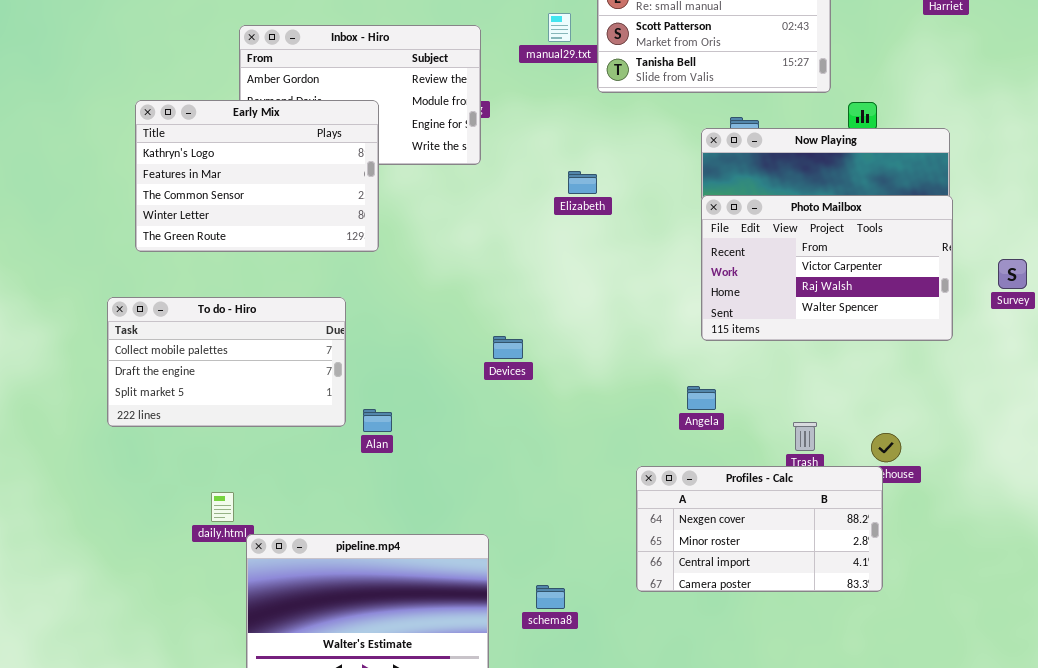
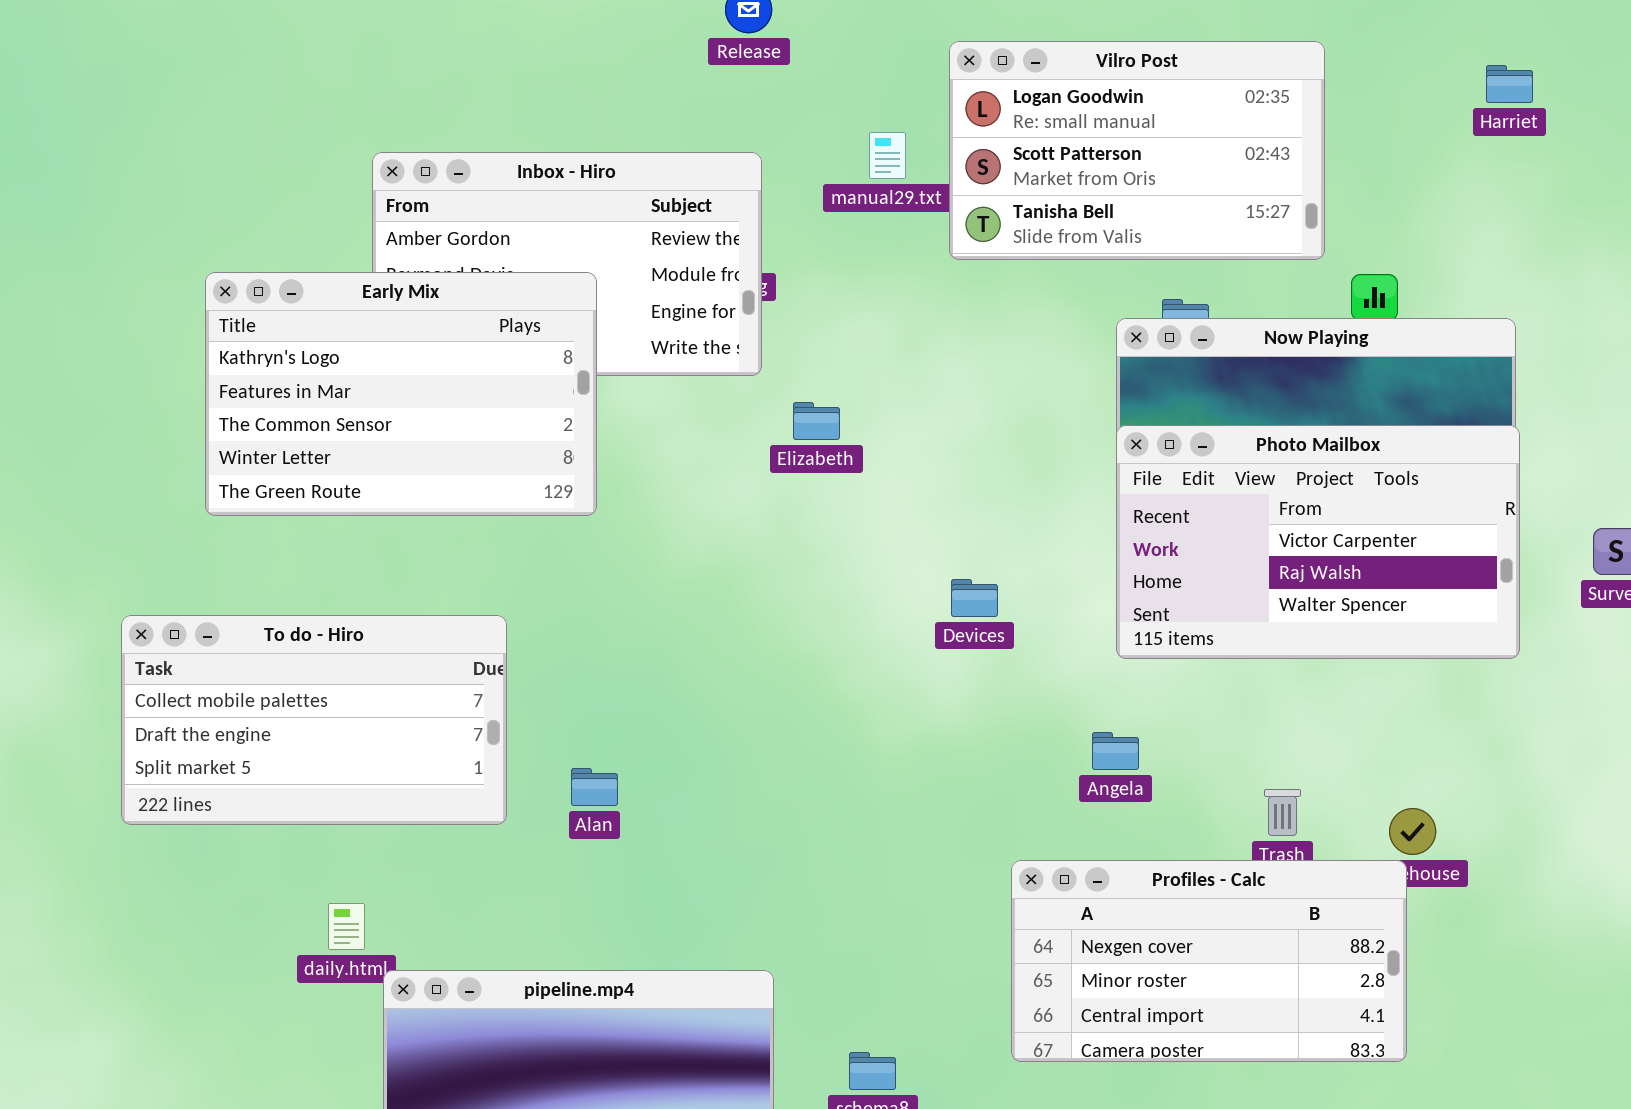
Elizabeth: [568,171,597,194] -> [793,402,840,440], moved
To do - Hiro: [107,297,346,427] -> [121,615,507,825], moved
Devices: [493,336,523,359] -> [951,579,998,617], moved

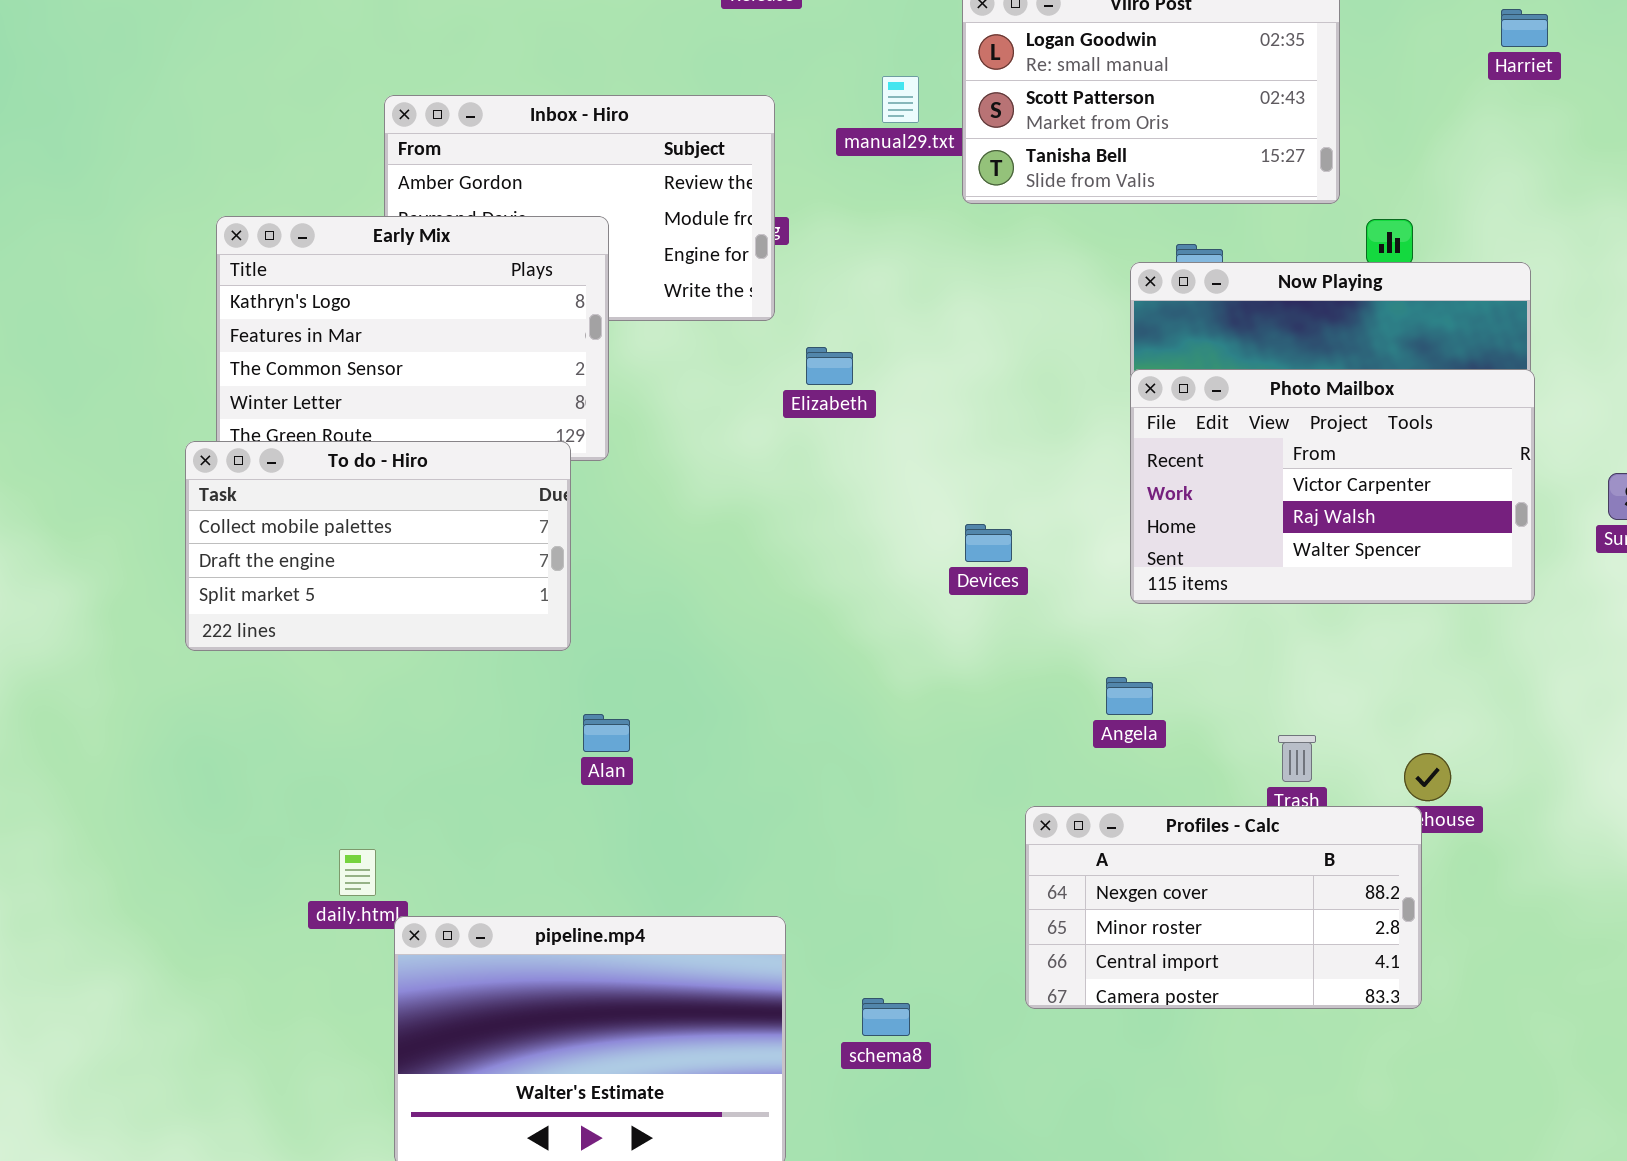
To do - Hiro: [121,615,507,825] -> [185,441,571,651], moved

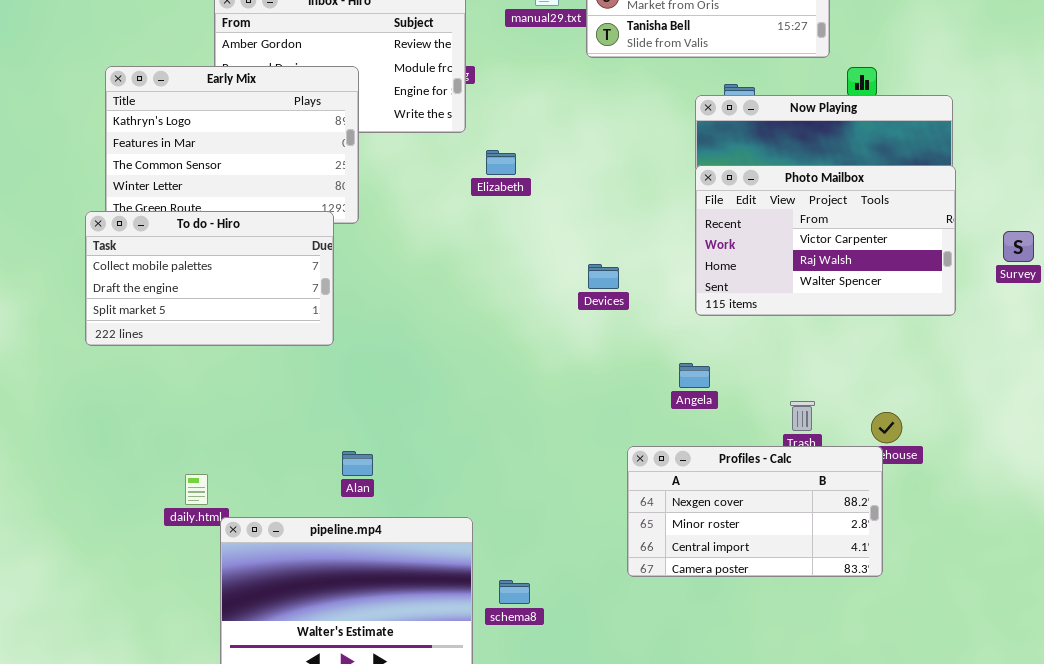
Alan: [583,714,630,752] -> [342,451,373,476], moved
schema8: [862,998,910,1036] -> [499,580,530,604], moved

